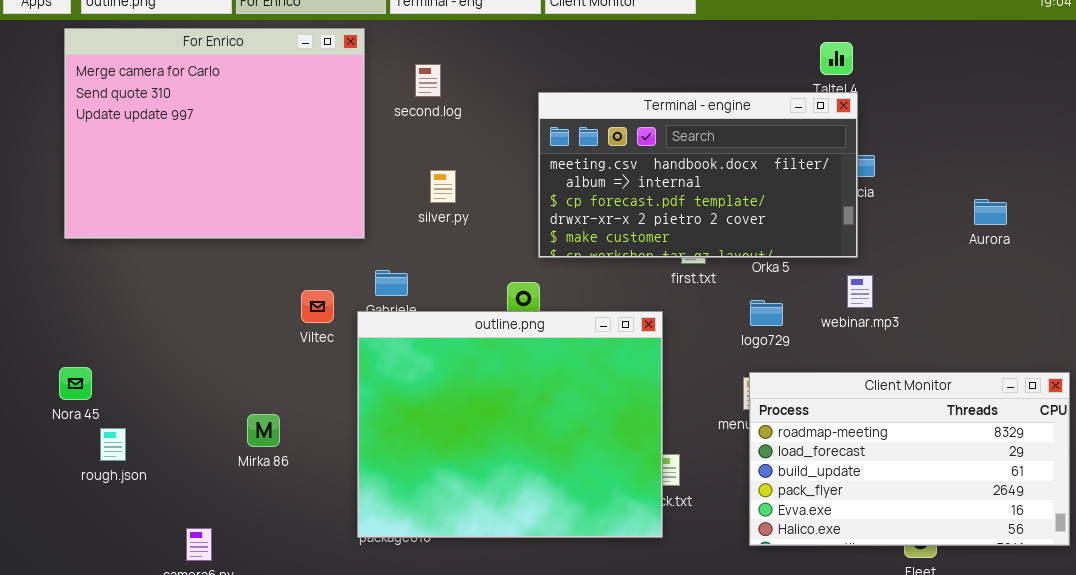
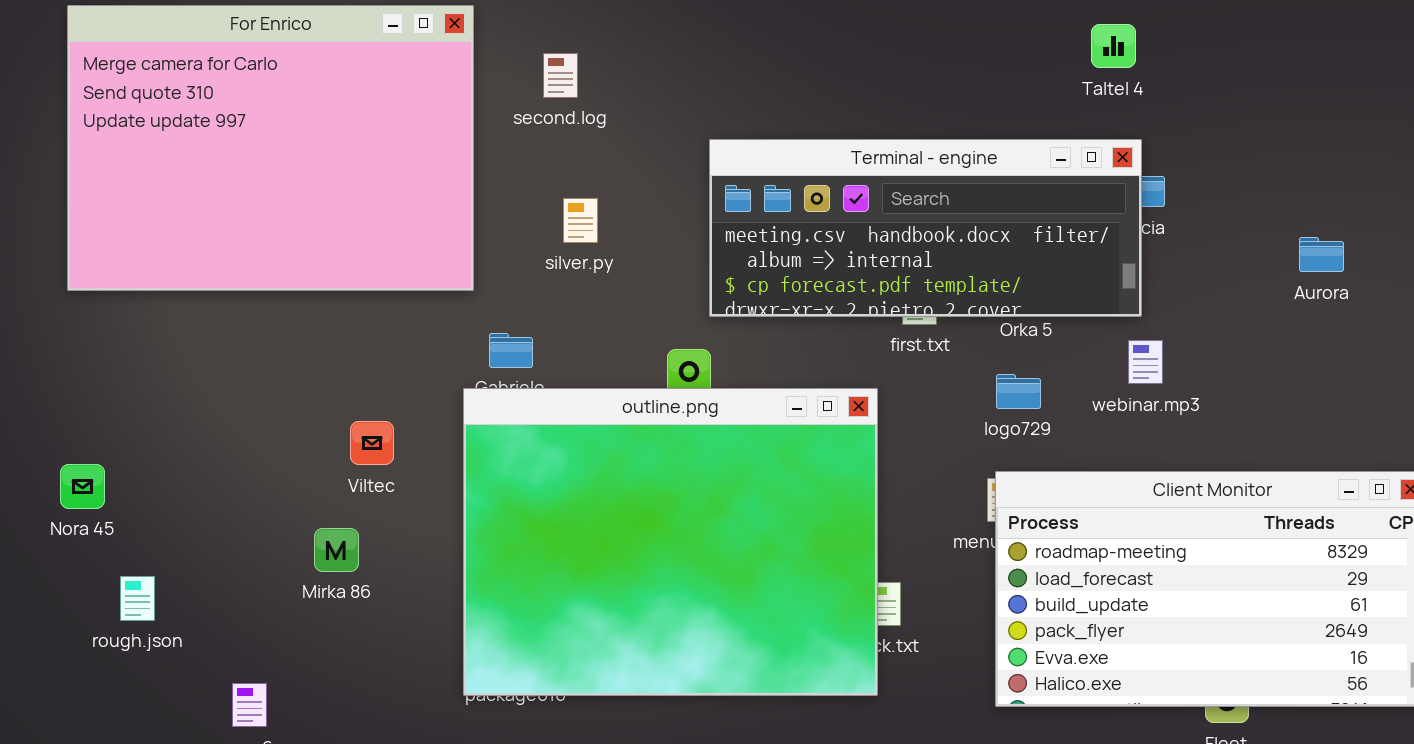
Terminal - engine: [538,92,858,258] -> [709,139,1142,317], resized
Viltec: [301,290,334,323] -> [350,421,394,465], moved
rough.json: [100,428,126,461] -> [120,576,155,621], moved

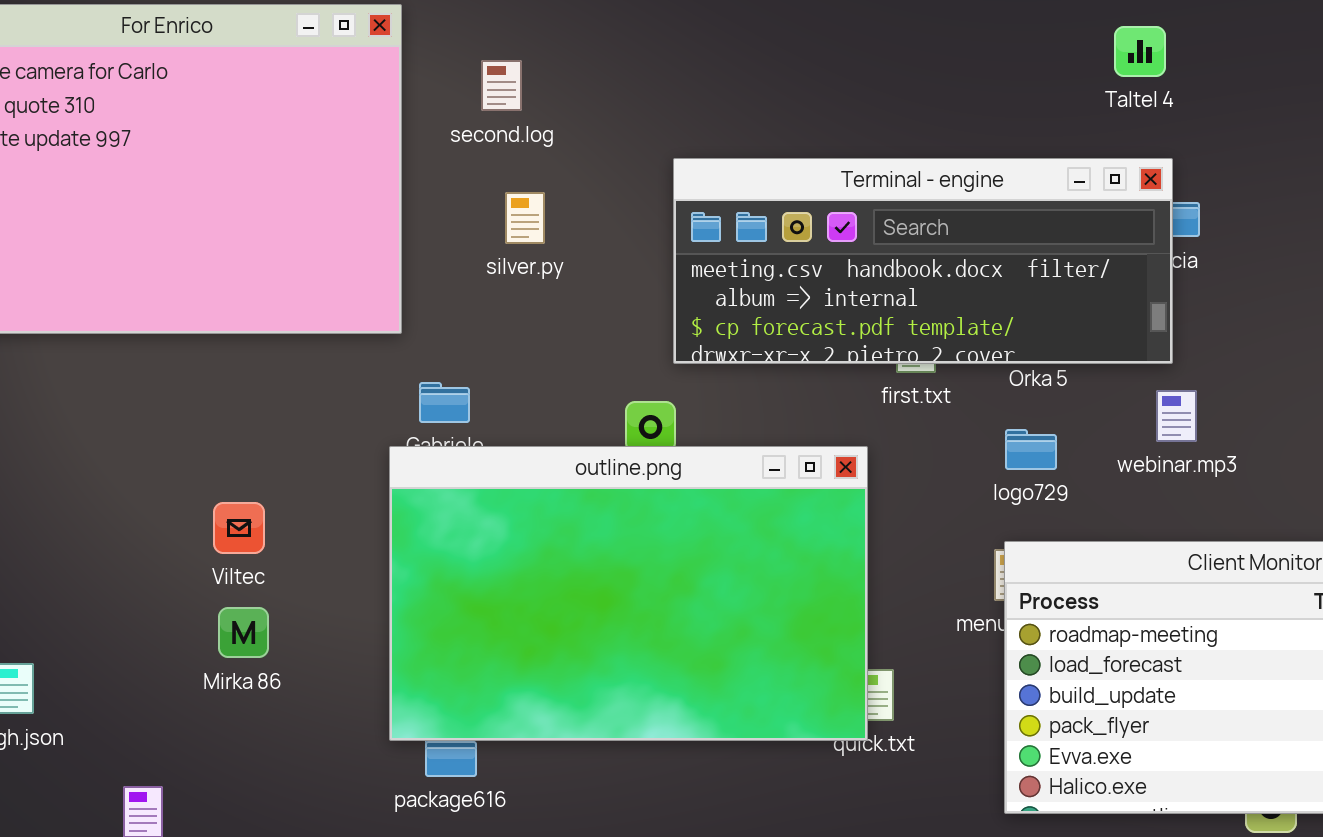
silver.py: [563,198,598,243] -> [505,192,545,244], moved
outline.png: [463,388,878,696] -> [389,446,868,741], resized
Viltec: [350,421,394,465] -> [213,502,265,554], moved

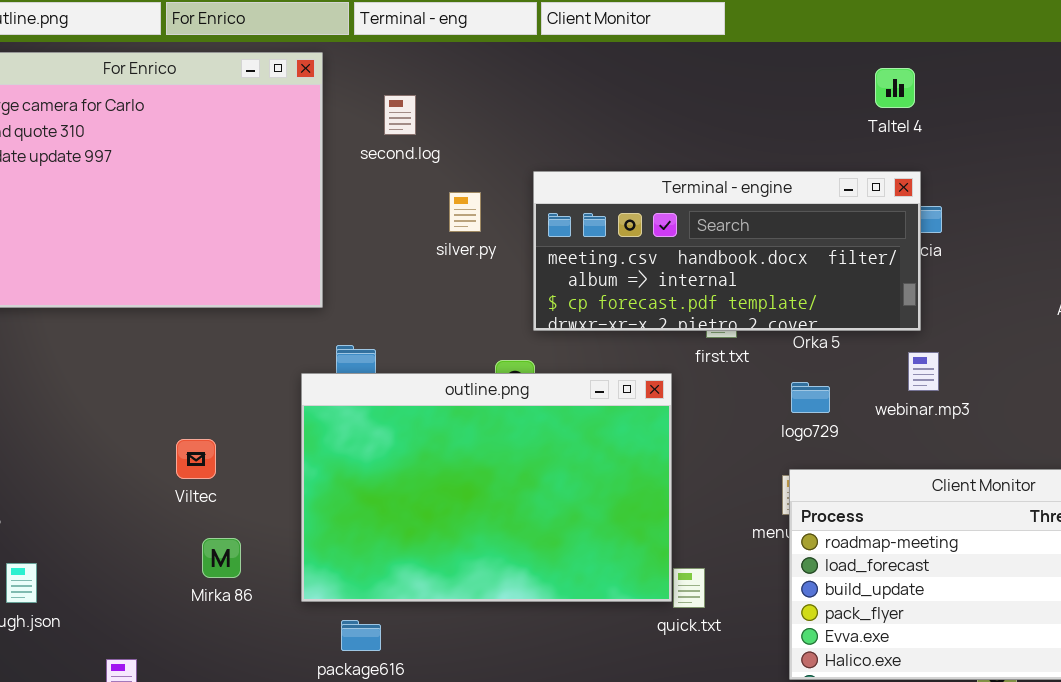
silver.py: [505,192,545,244] -> [449,192,481,232], moved
outline.png: [389,446,868,741] -> [301,373,672,602], moved
Mirka 86: [218,607,269,658] -> [202,538,241,578], moved

